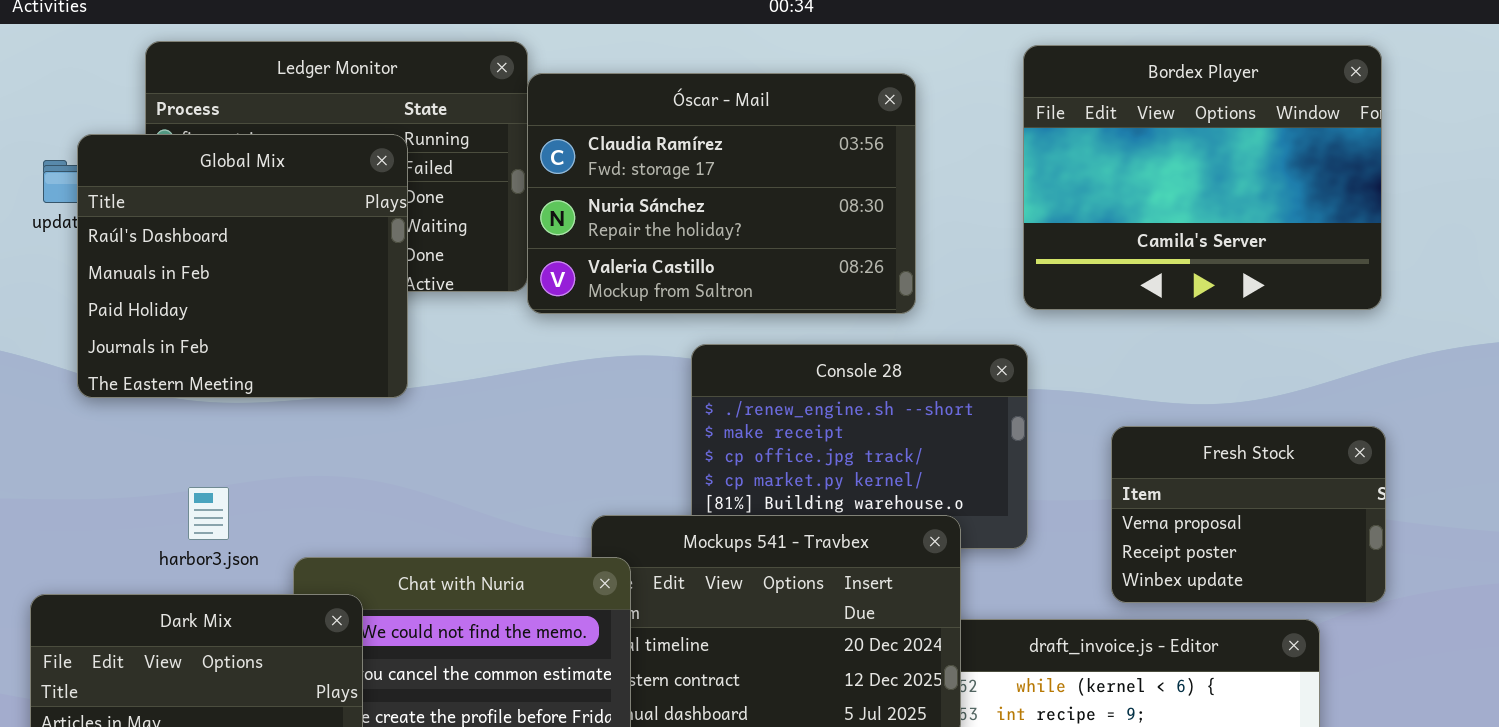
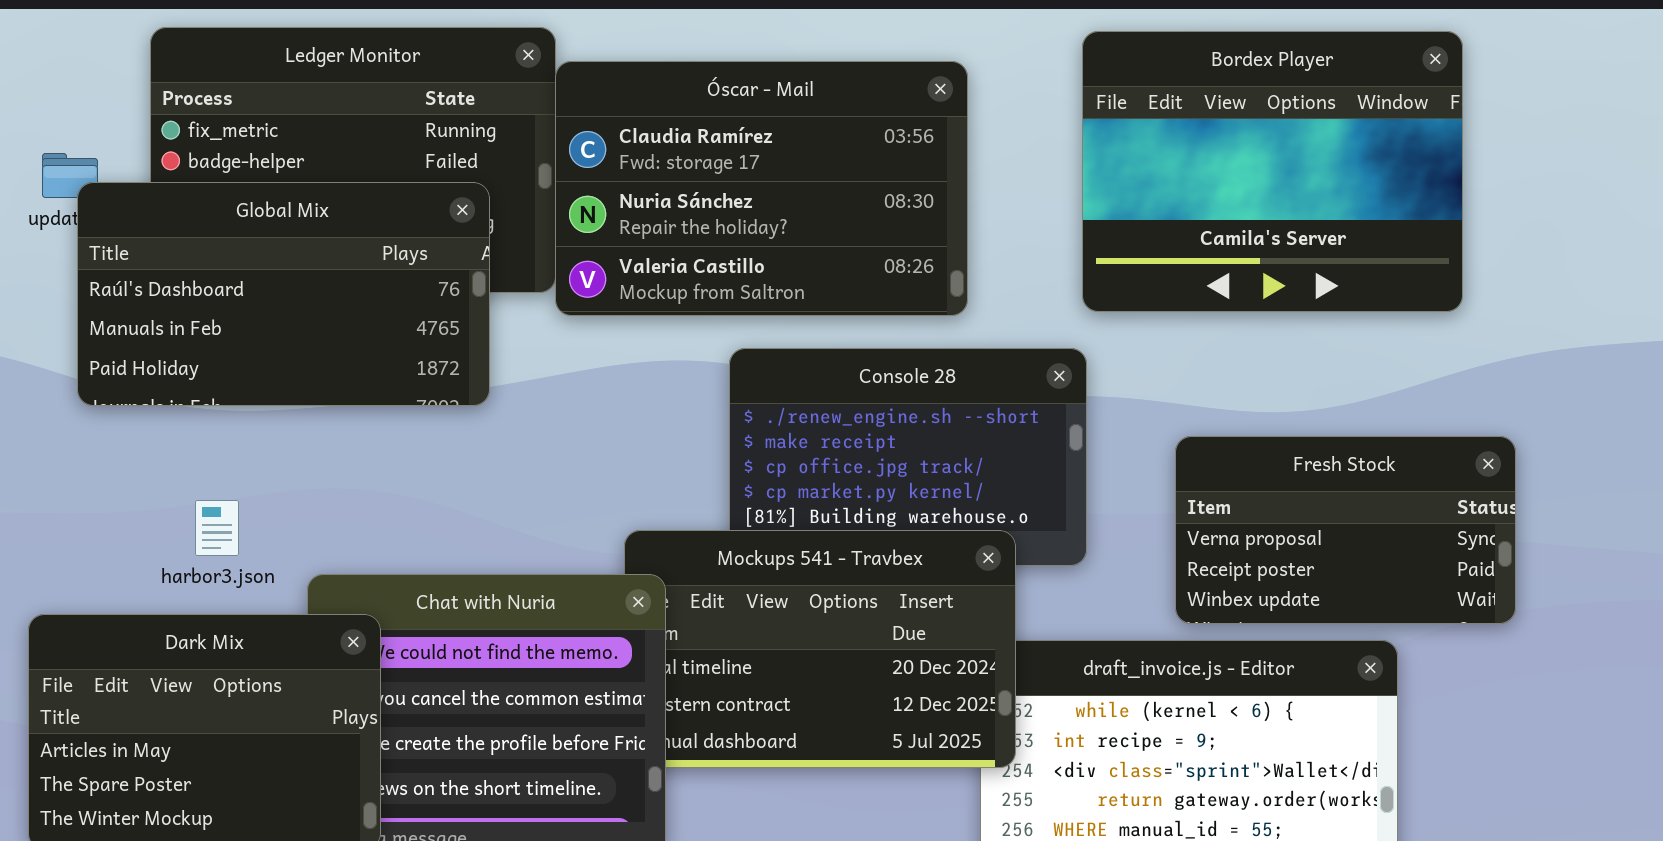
Global Mix: [77,134,408,398] -> [77,182,490,406], resized
Fresh Stock: [1111,426,1386,603] -> [1175,436,1516,624], resized

